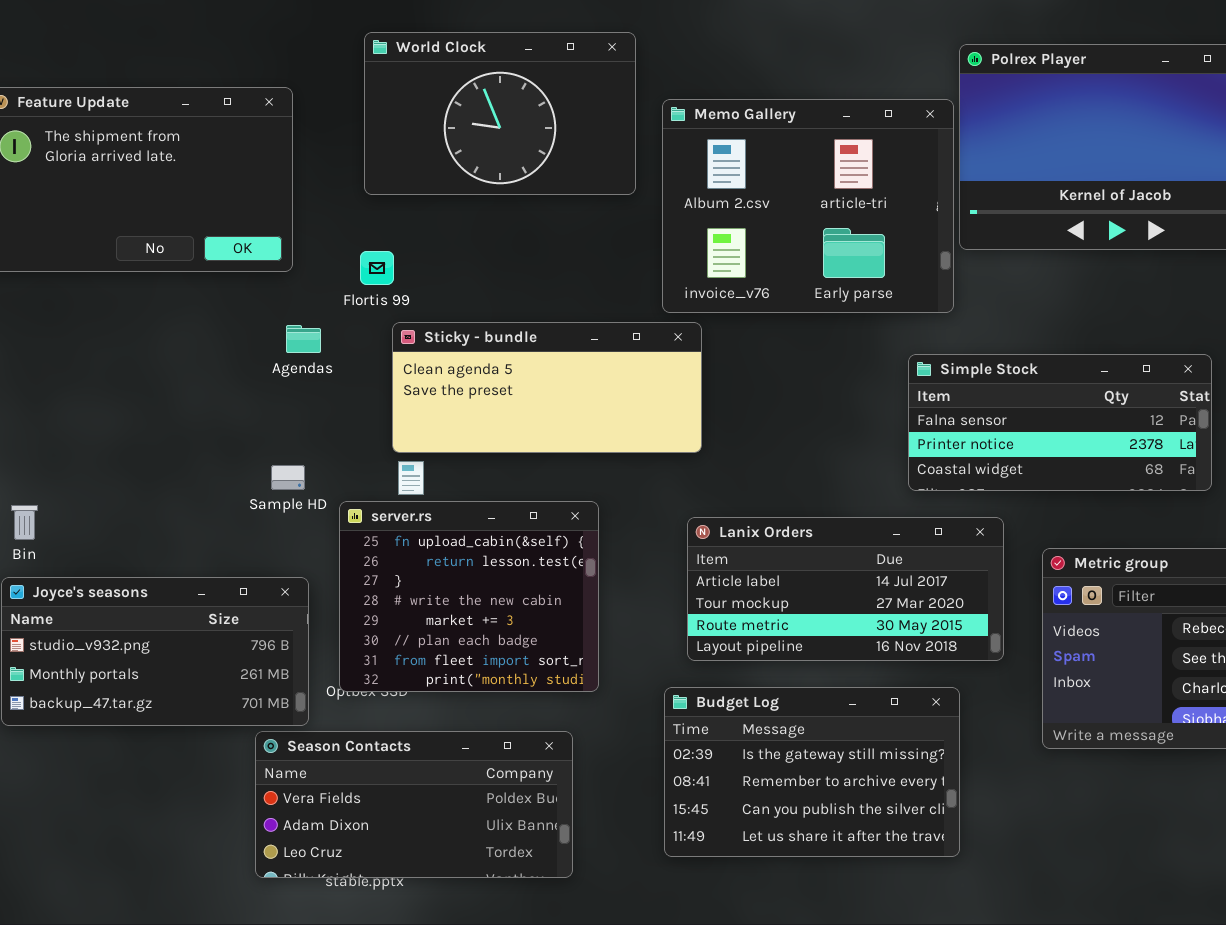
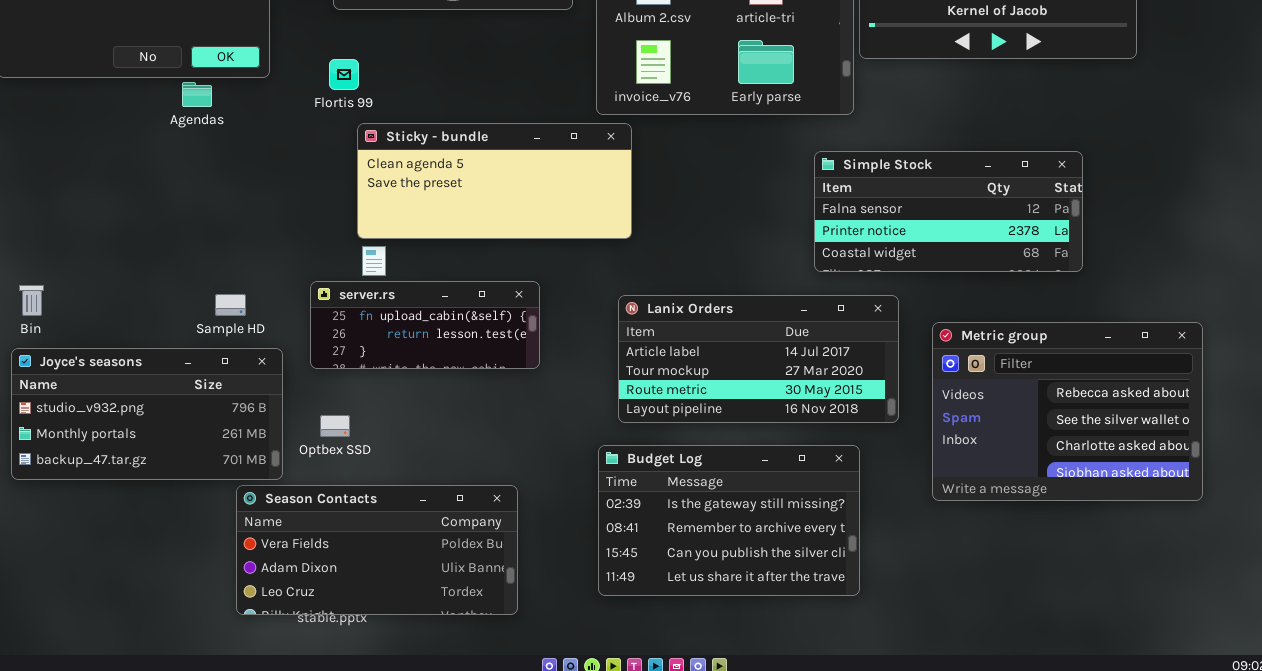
Agendas: [286,325,321,353] -> [182,82,212,107], moved
Sample HD: [271,465,305,490] -> [215,294,246,316], moved
server.rs: [339,501,599,692] -> [310,281,540,369], resized

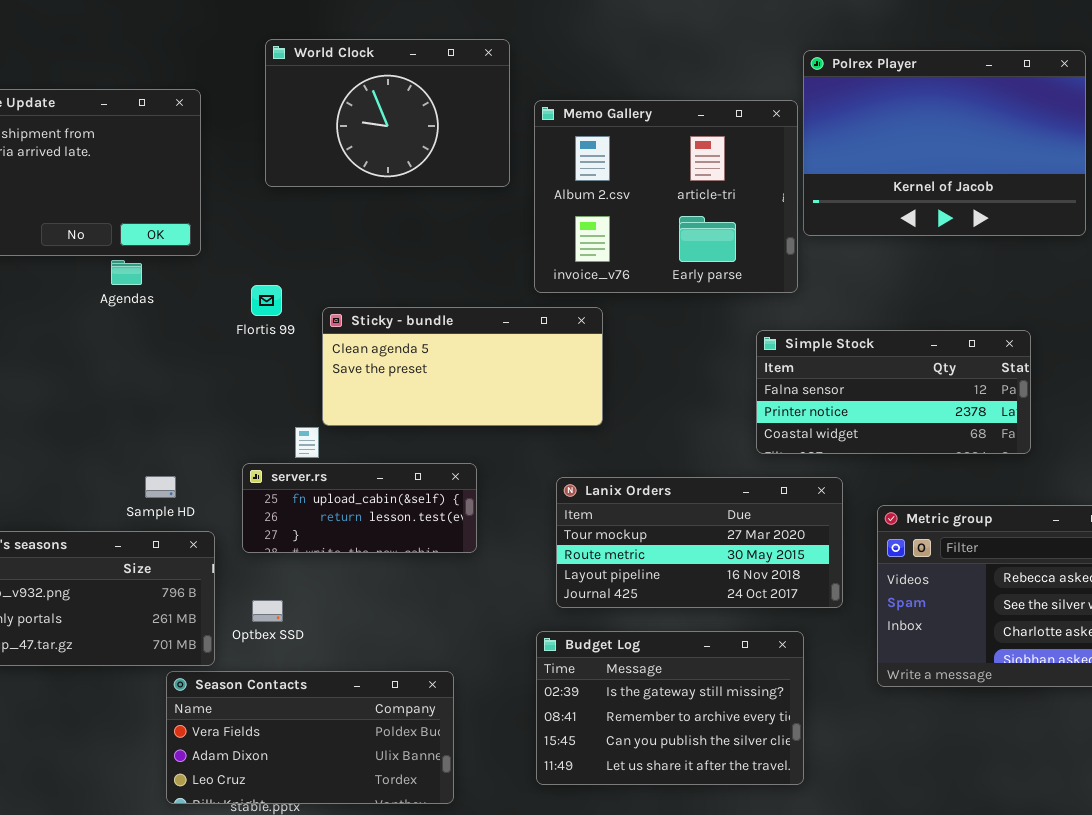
Flortis 99: [329,59,359,90] -> [251,285,282,316], moved
Sticky - bundle: [357,123,632,239] -> [322,307,603,426], moved
Lanix Orders: [618,295,899,423] -> [556,477,843,608], scrolled down 1 row

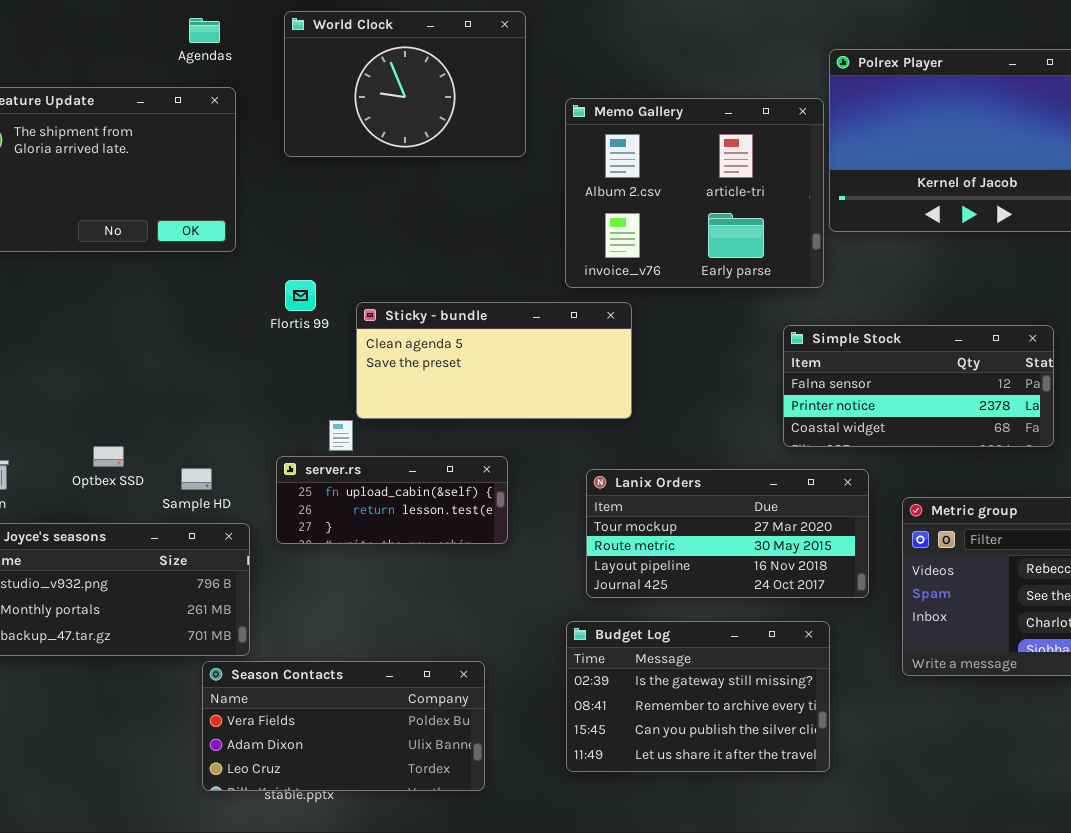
World Clock: [265,39,510,187] -> [284,11,526,157], moved
Agendas: [111,260,142,285] -> [189,18,220,43], moved
Optbex SSD: [252,600,283,622] -> [93,446,124,467], moved

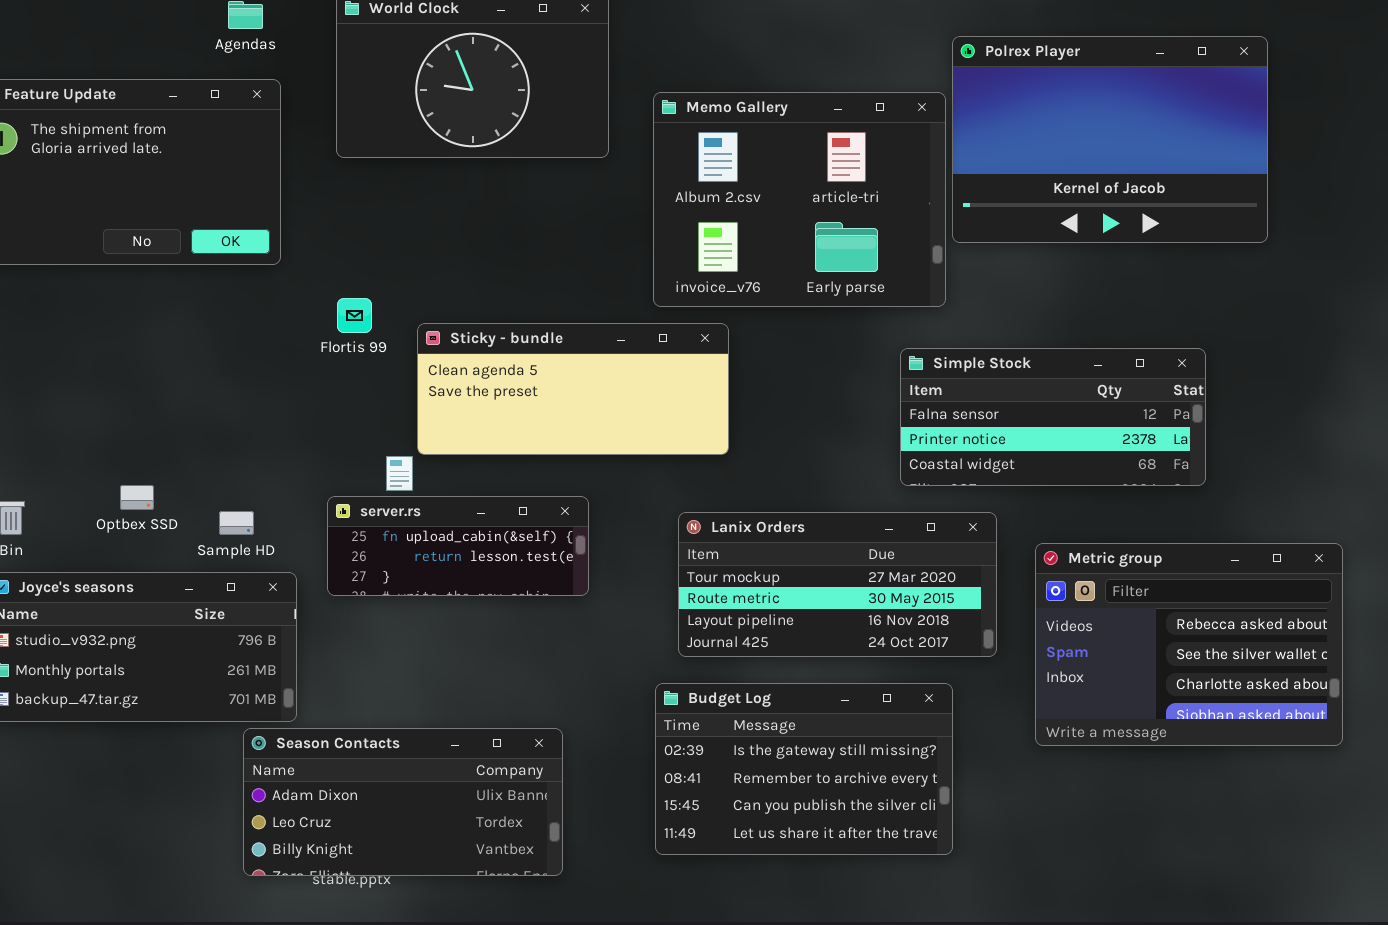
Season Contacts: [202,661,485,791] -> [243,728,563,876], scrolled down 1 row

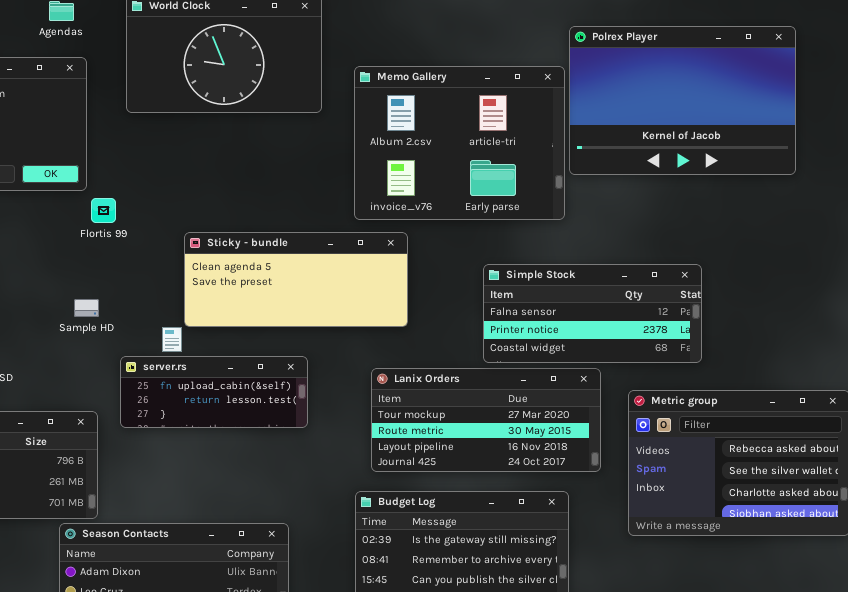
Flortis 99: [337,298,372,333] -> [91,198,116,223], moved
Simple Stock: [900,348,1206,486] -> [483,264,702,363], moved
Sample HD: [219,511,254,535] -> [74,299,99,317], moved

